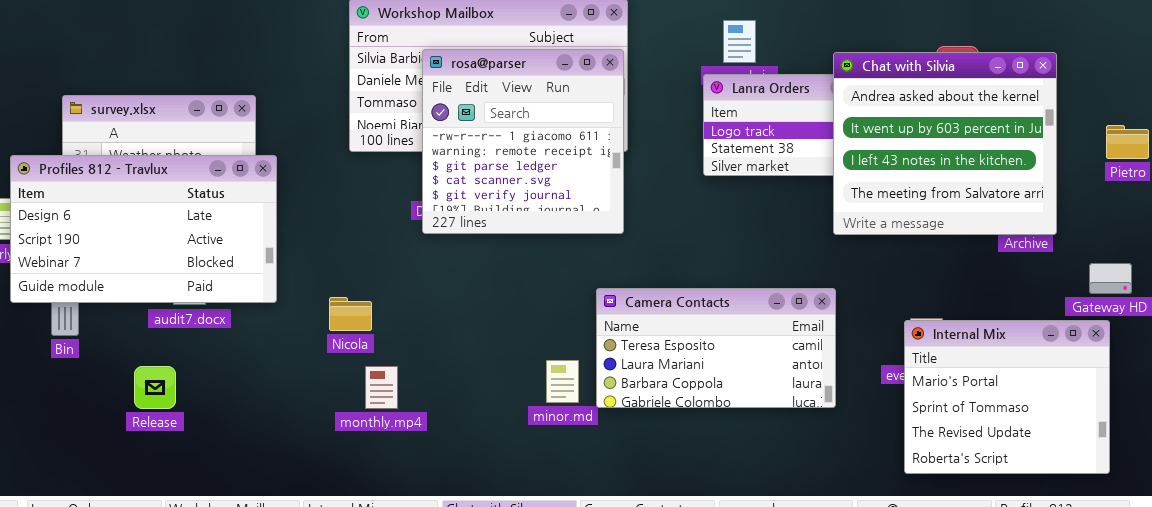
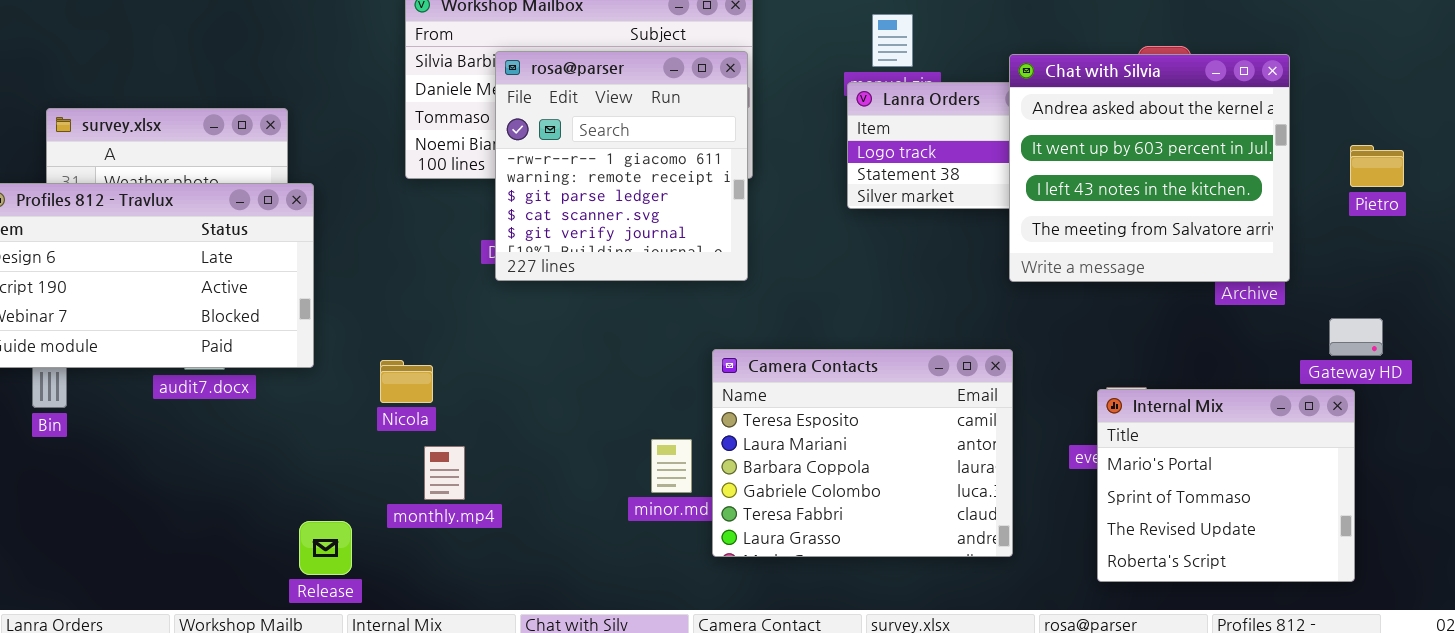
Camera Contacts: [596,288,836,408] -> [712,349,1013,557], resized
Release: [134,366,176,409] -> [299,521,352,575], moved

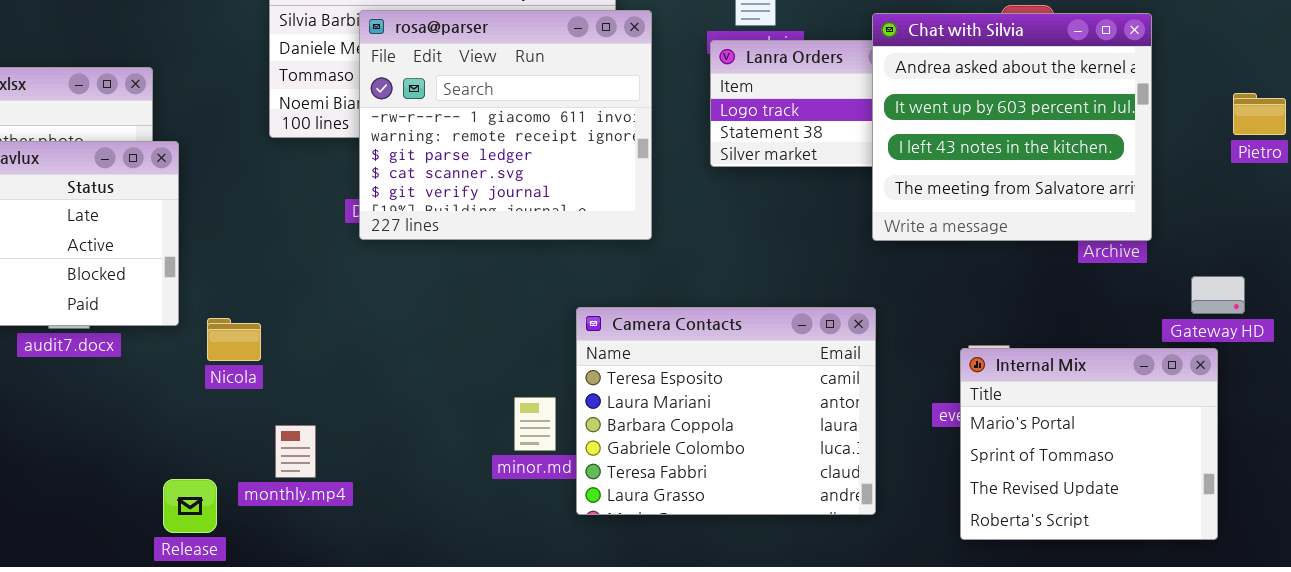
rosa@parser: [495,51,748,281] -> [359,10,652,240], resized
Pietro: [1350,145,1404,187] -> [1233,93,1286,135], moved
Nicola: [380,360,433,403] -> [207,318,261,361], moved
monthly.mp4: [424,446,465,500] -> [275,425,316,478], moved

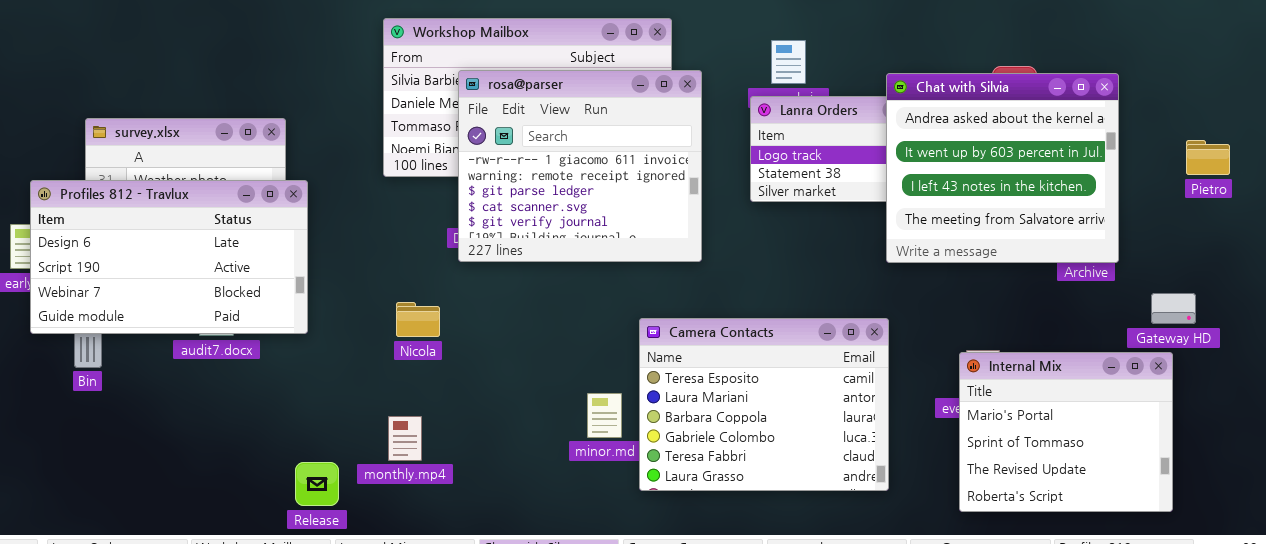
Nicola: [207,318,261,361] -> [396,302,440,337], moved

